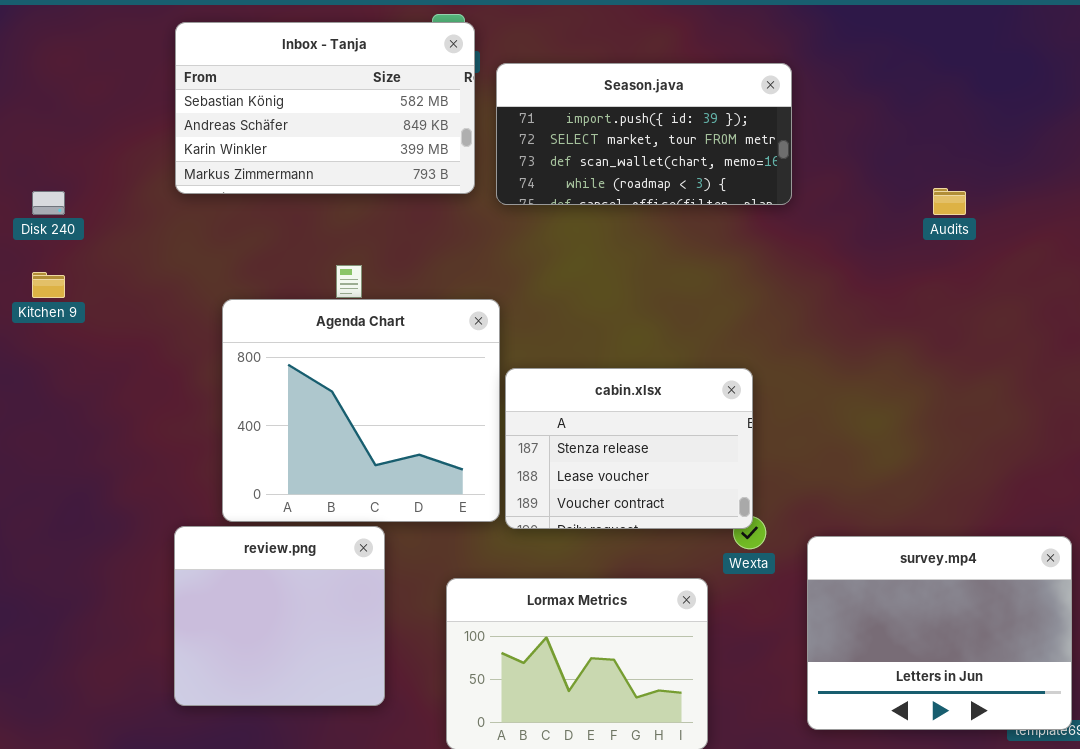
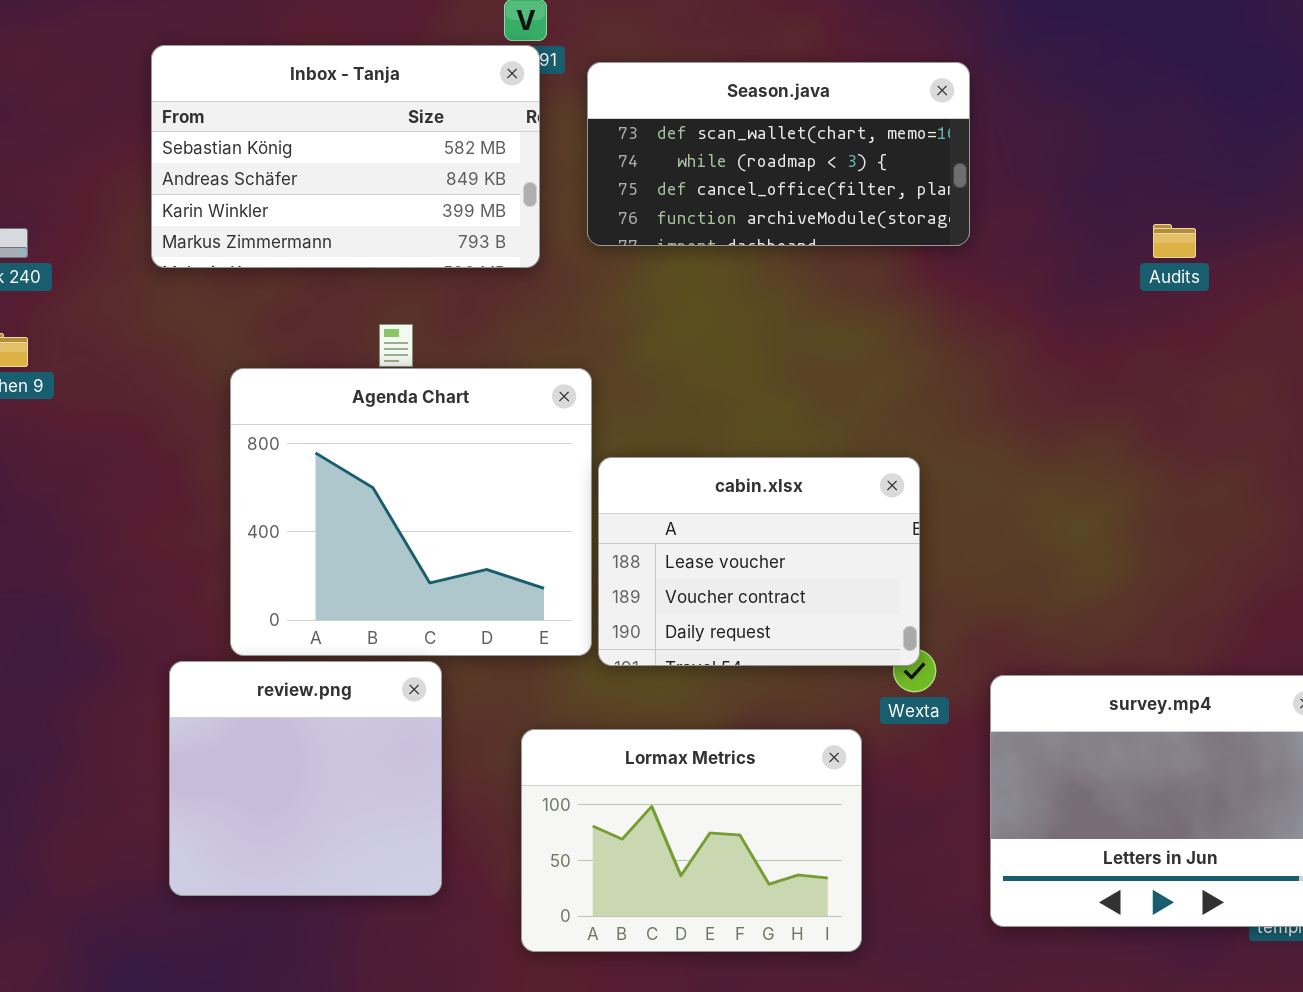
Inbox - Tanja: [175,22,475,194] -> [151,45,540,268], moved
Season.java: [496,63,792,205] -> [587,62,970,246], scrolled down 2 rows
cabin.xlsx: [505,368,753,529] -> [598,457,920,666], scrolled down 1 row

